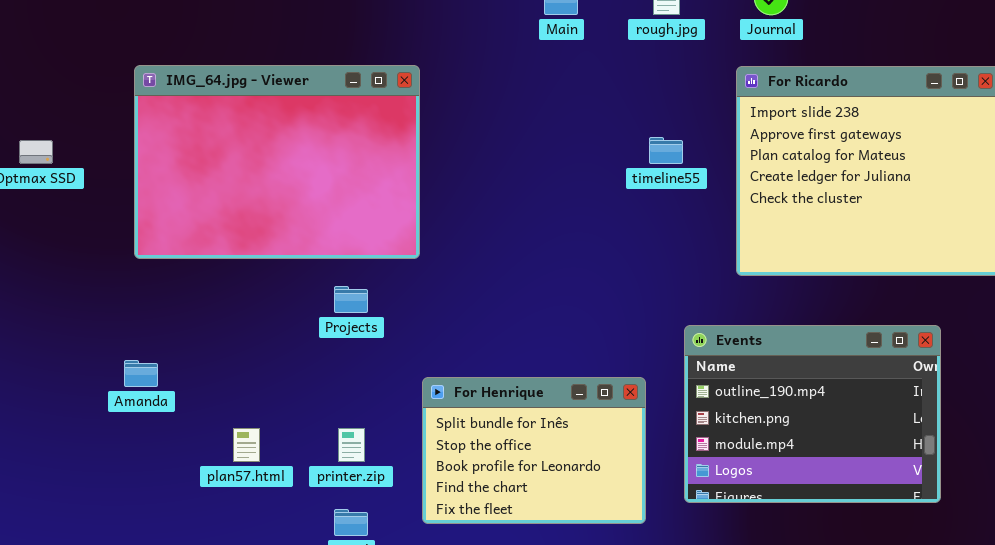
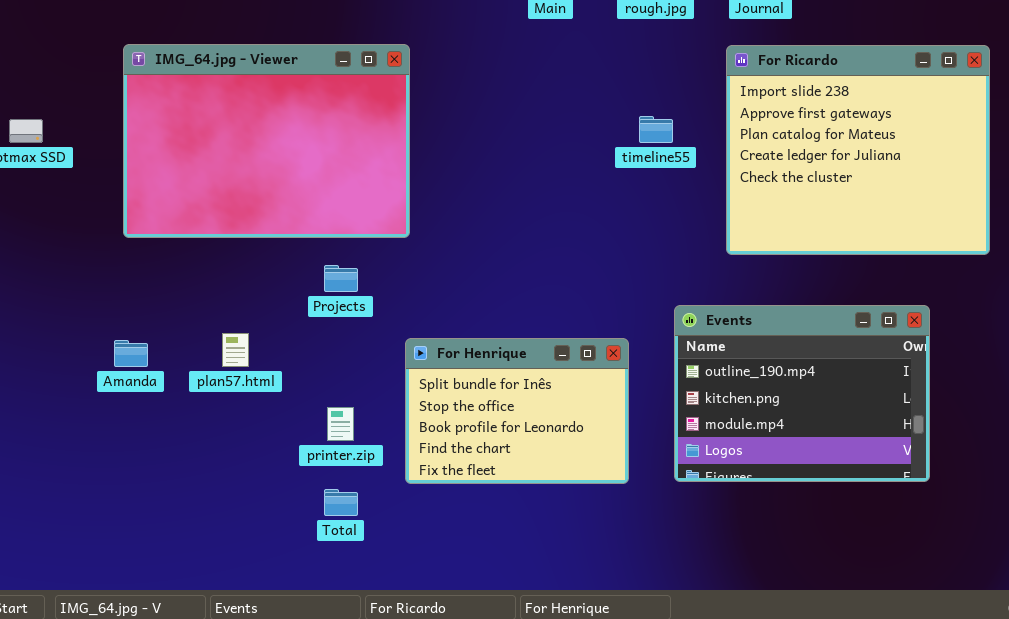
For Henrique: [422,377,646,524] -> [405,338,629,484], moved
plan57.html: [233,428,260,462] -> [222,333,249,367], moved

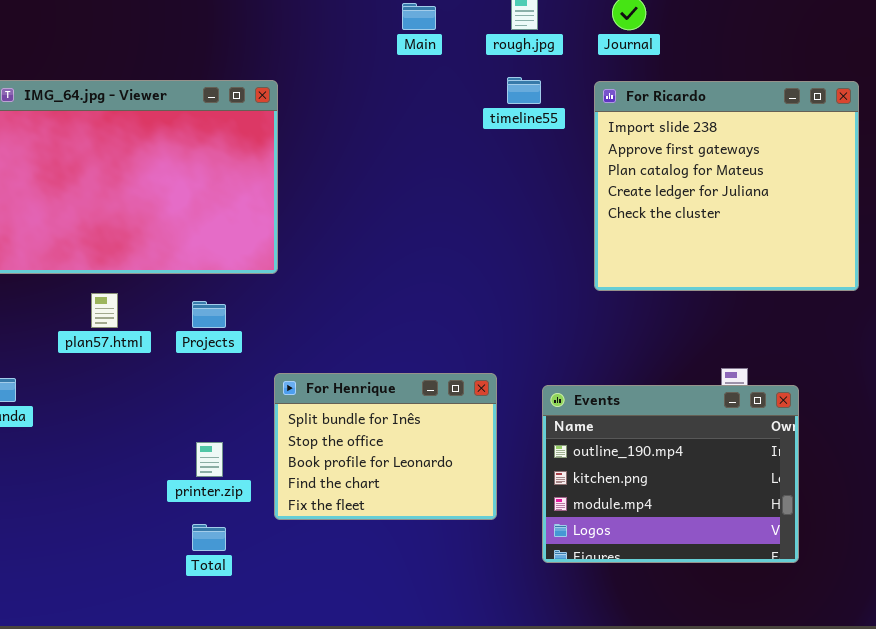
timeline55: [639,116,673,143] -> [507,77,541,104], moved
Events: [674,305,930,482] -> [542,385,799,563], moved
plan57.html: [222,333,249,367] -> [91,293,118,328], moved

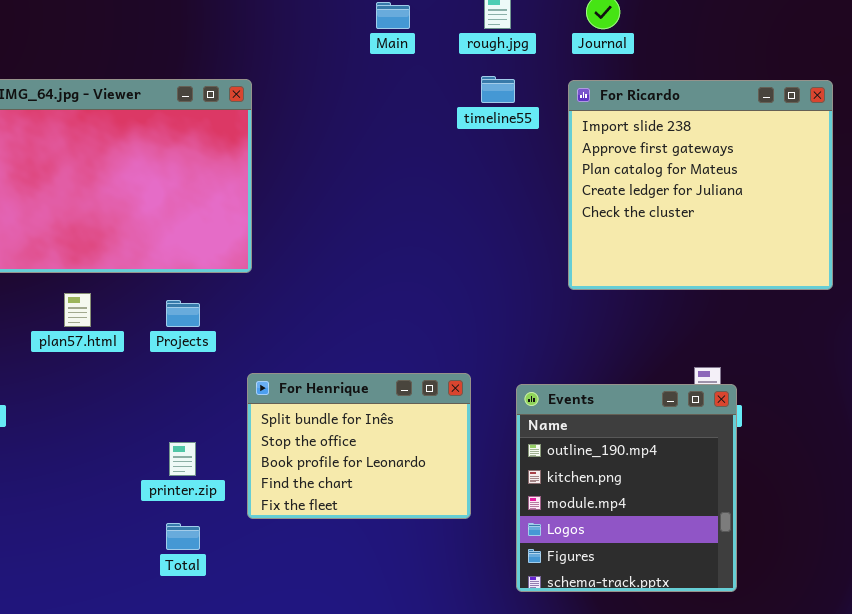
Events: [542,385,799,563] -> [516,384,737,592], resized

